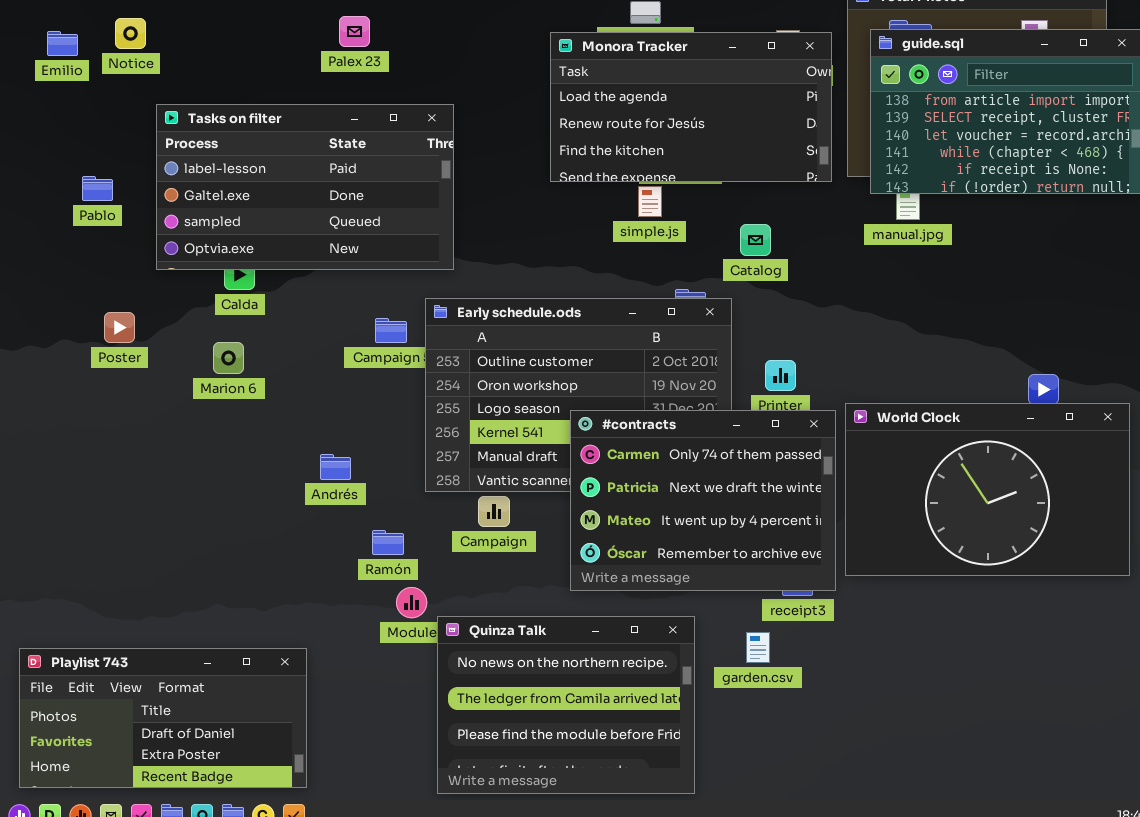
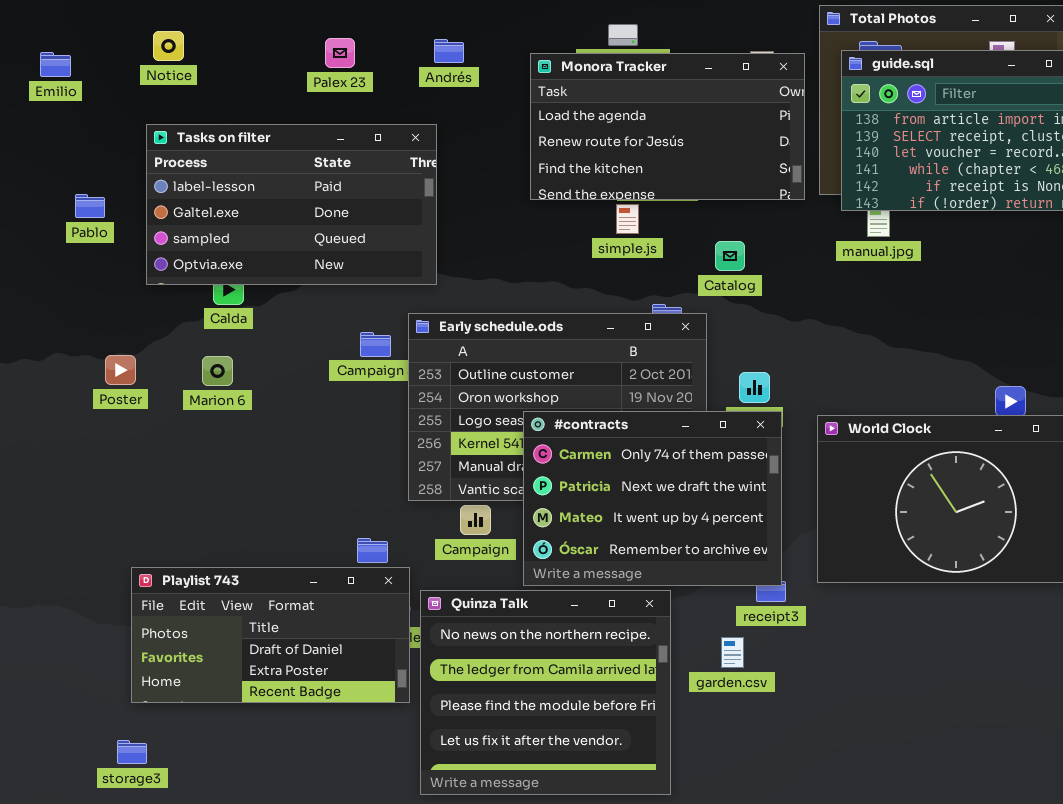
Notice: [115,18,146,49] -> [153,31,184,61], moved
Poster: [104,312,135,343] -> [105,355,136,385], moved
#contracts: [570,410,836,591] -> [523,411,782,586], moved
Andrés: [320,454,351,480] -> [434,39,464,63], moved
Quinza Talk: [437,616,695,794] -> [420,590,671,795], resized
Playlist 743: [19,648,307,788] -> [131,567,410,703], moved

